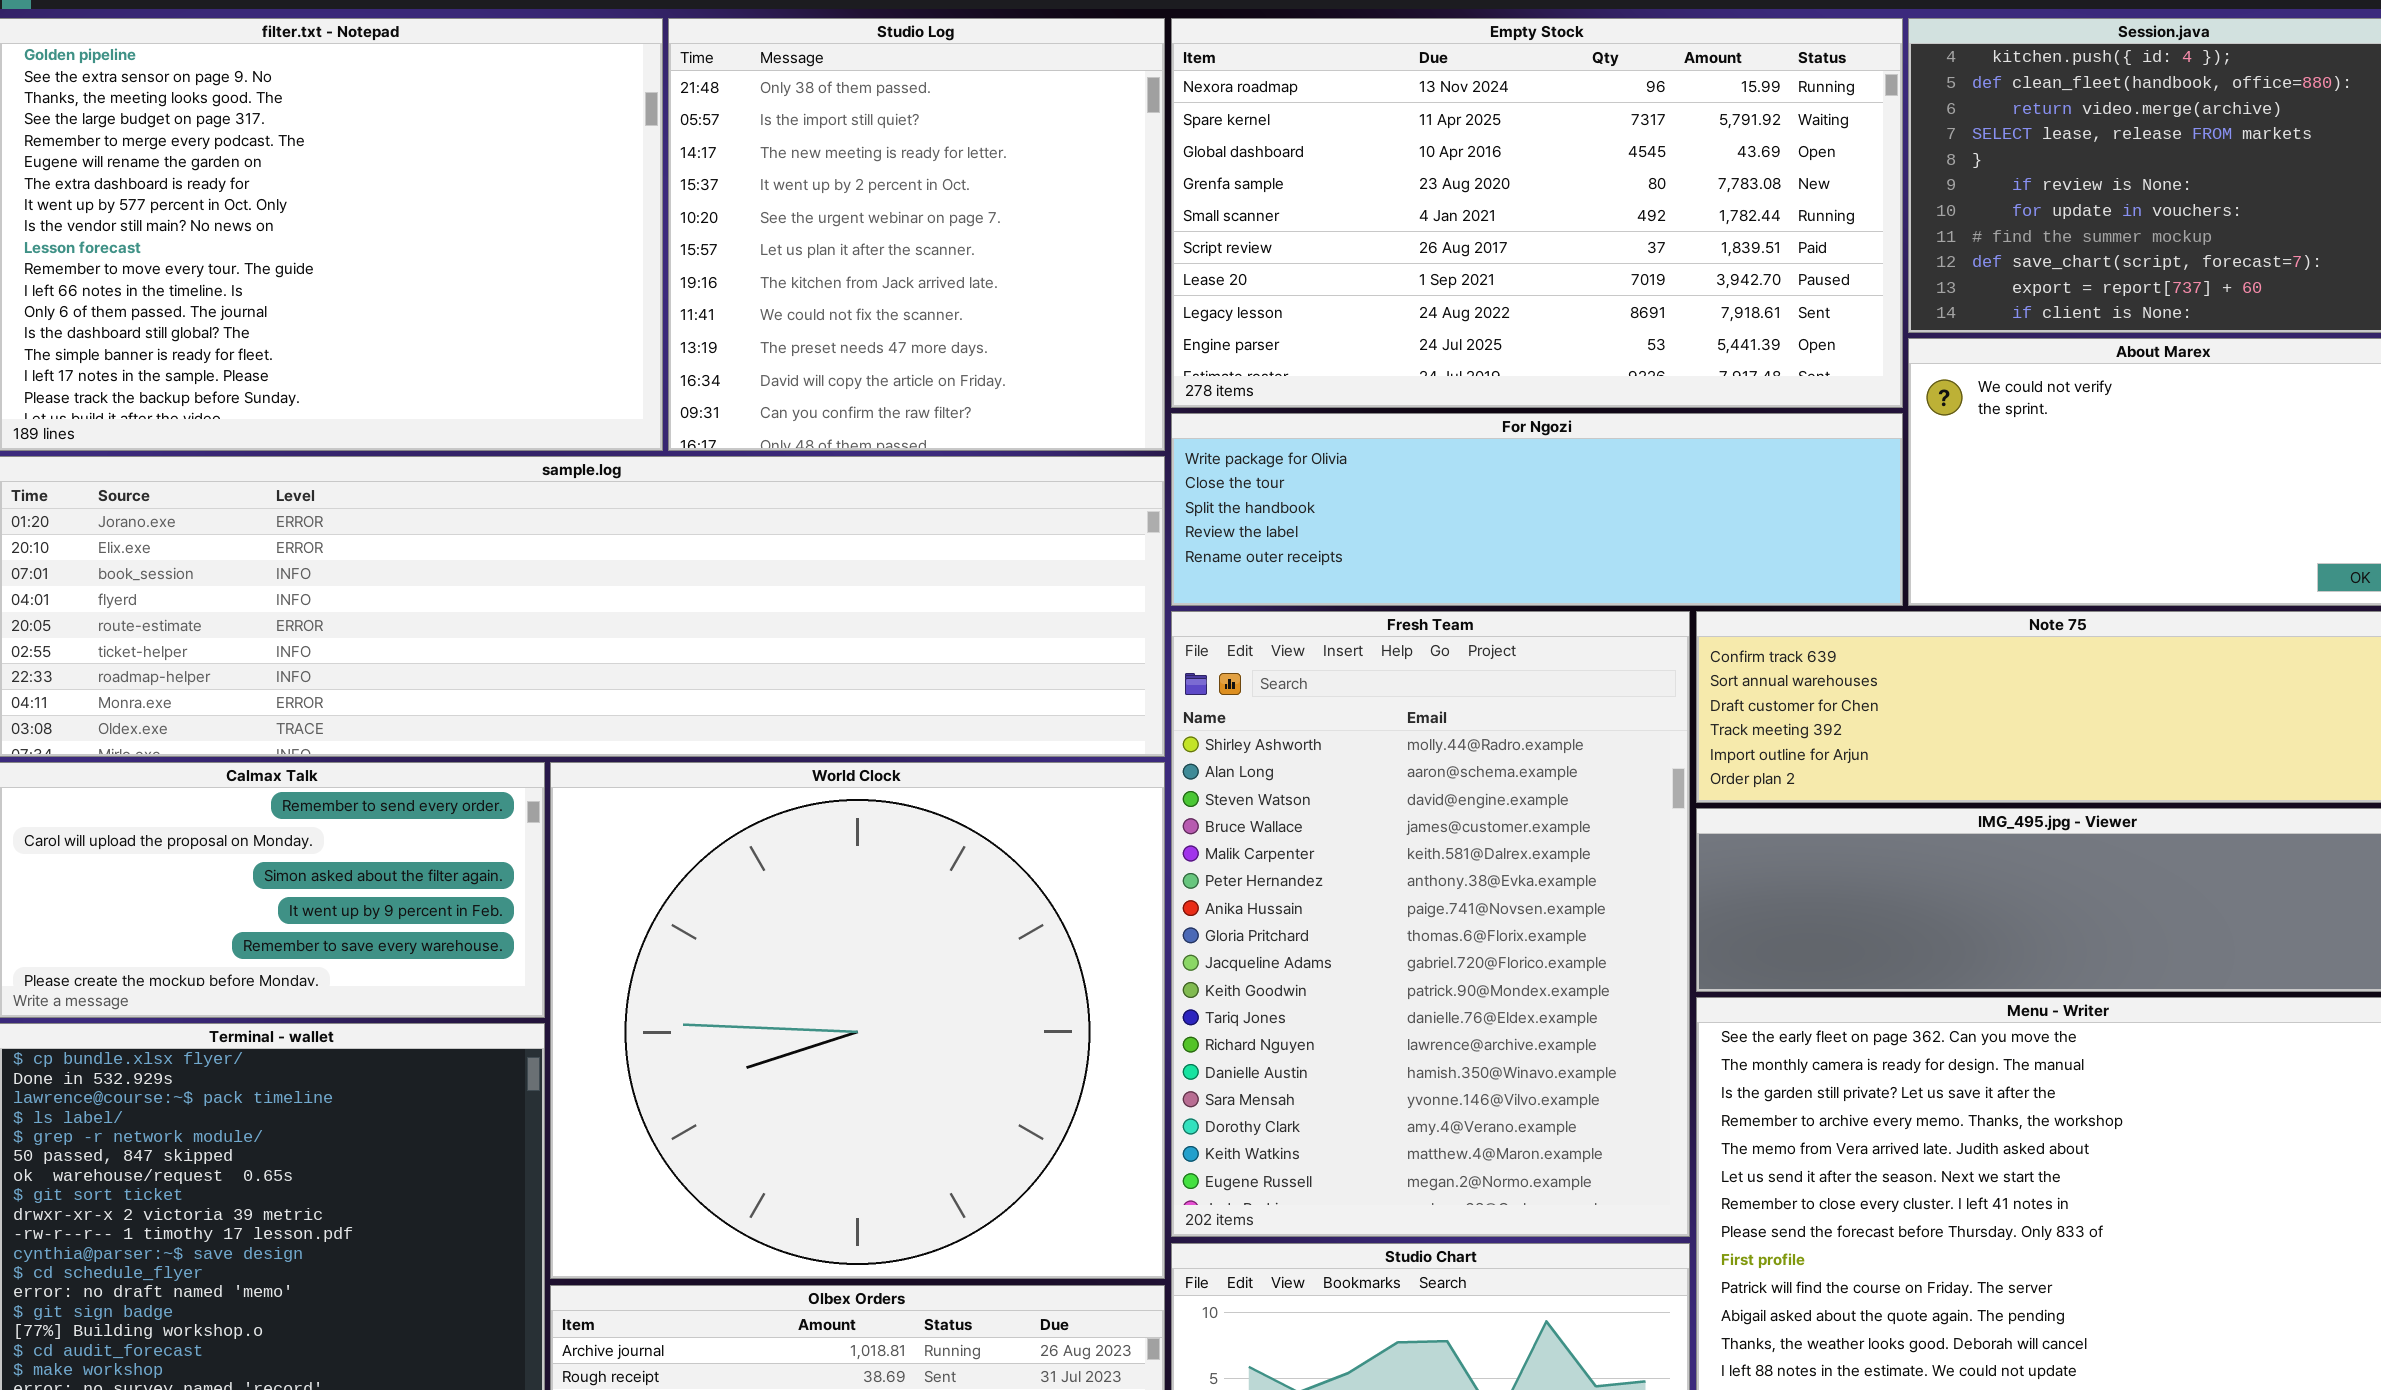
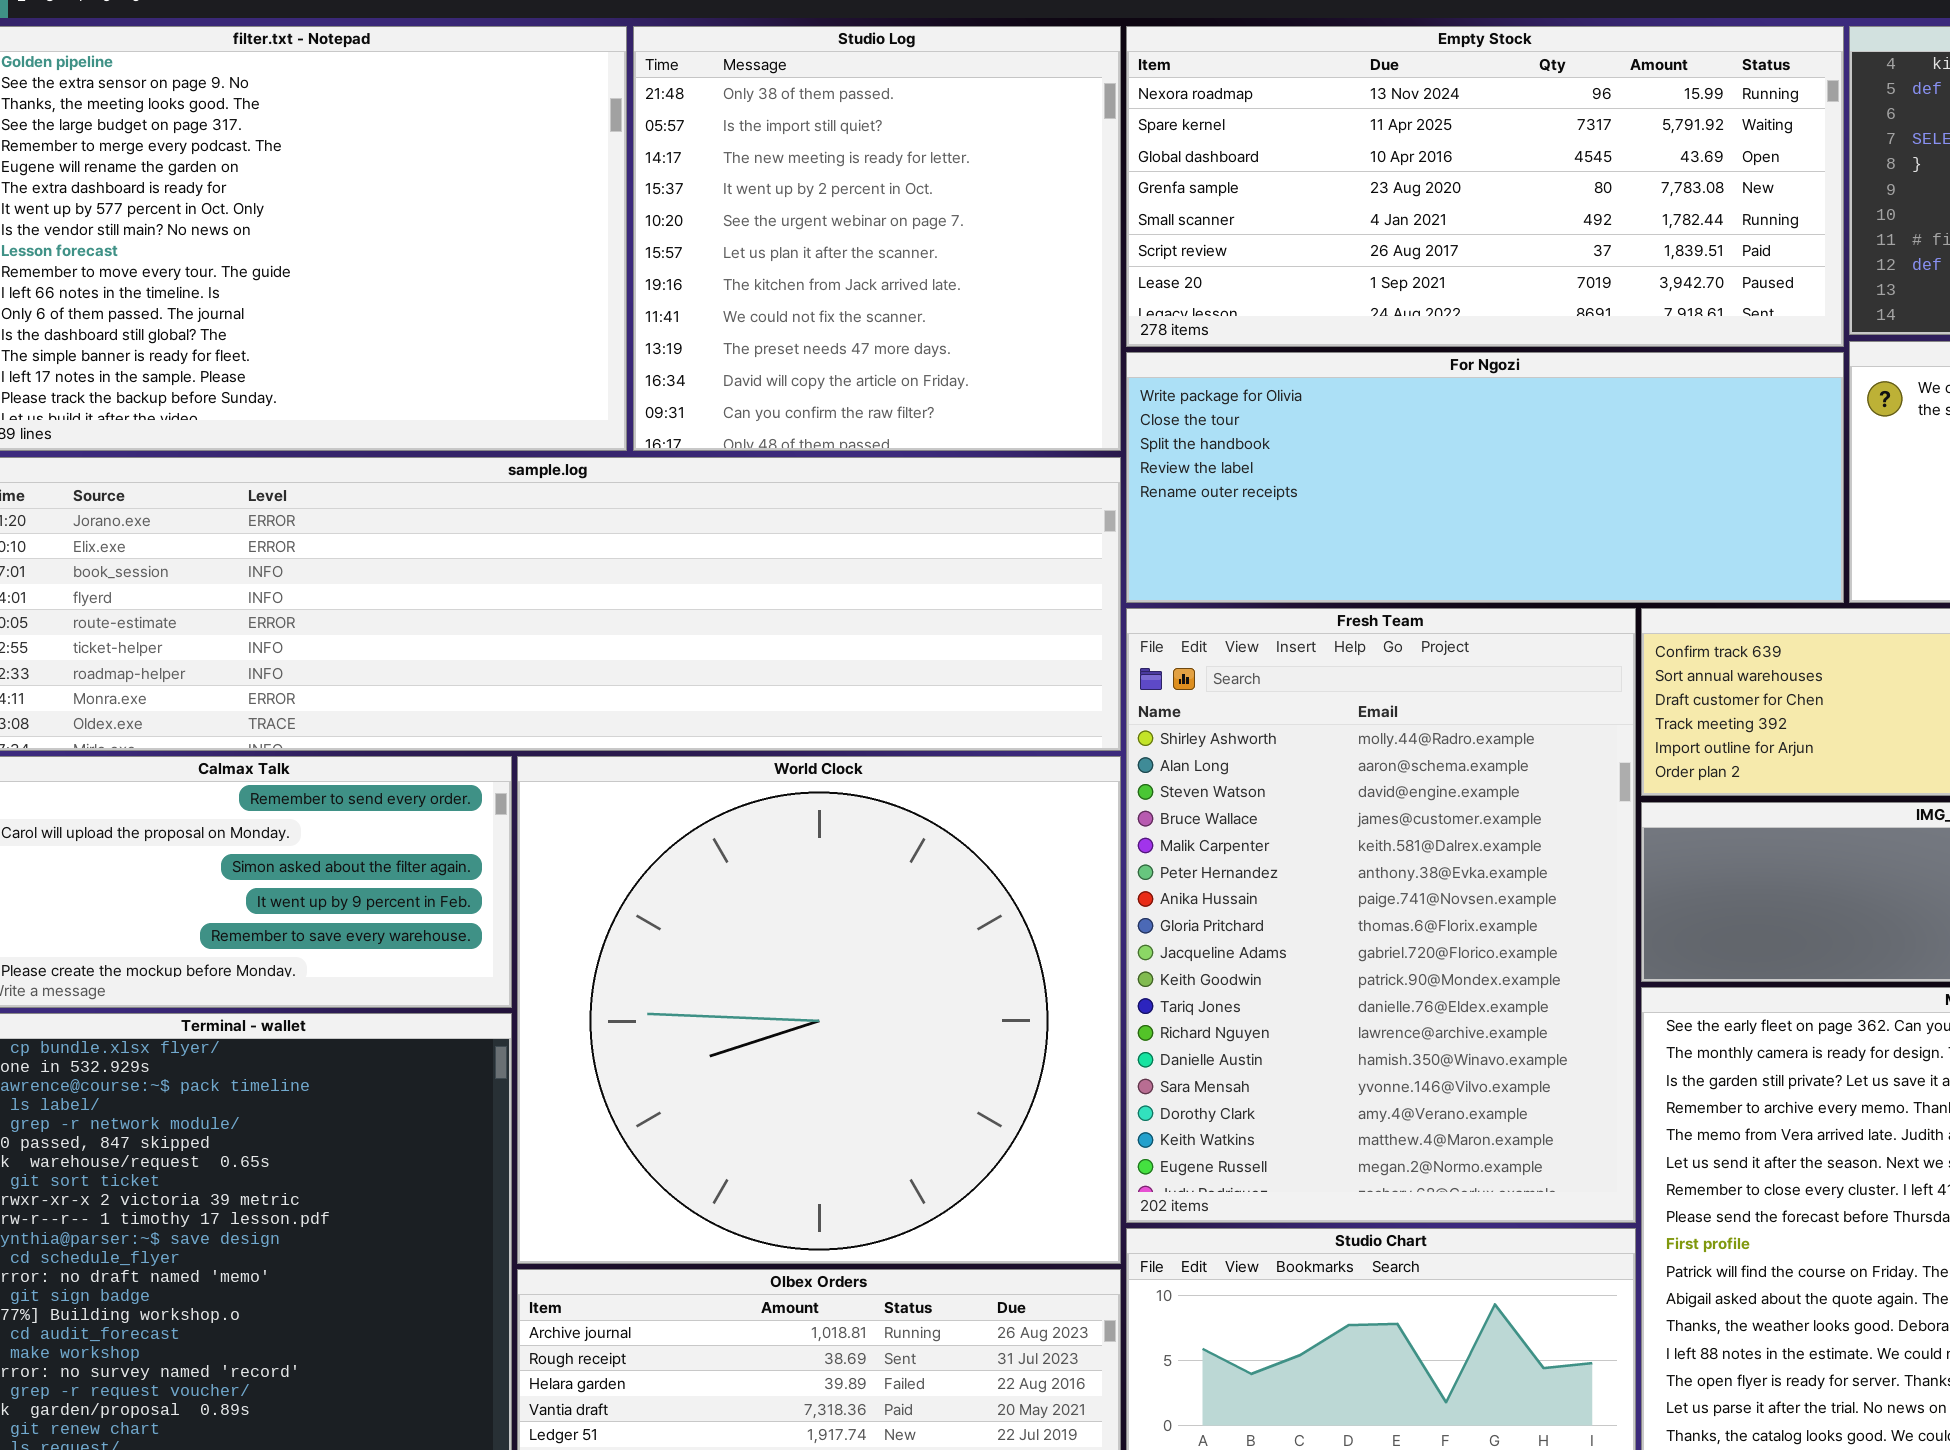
Empty Stock: [1171,18,1903,408] -> [1126,26,1844,347], resized
For Ngozi: [1171,413,1903,606] -> [1126,352,1844,603], resized

